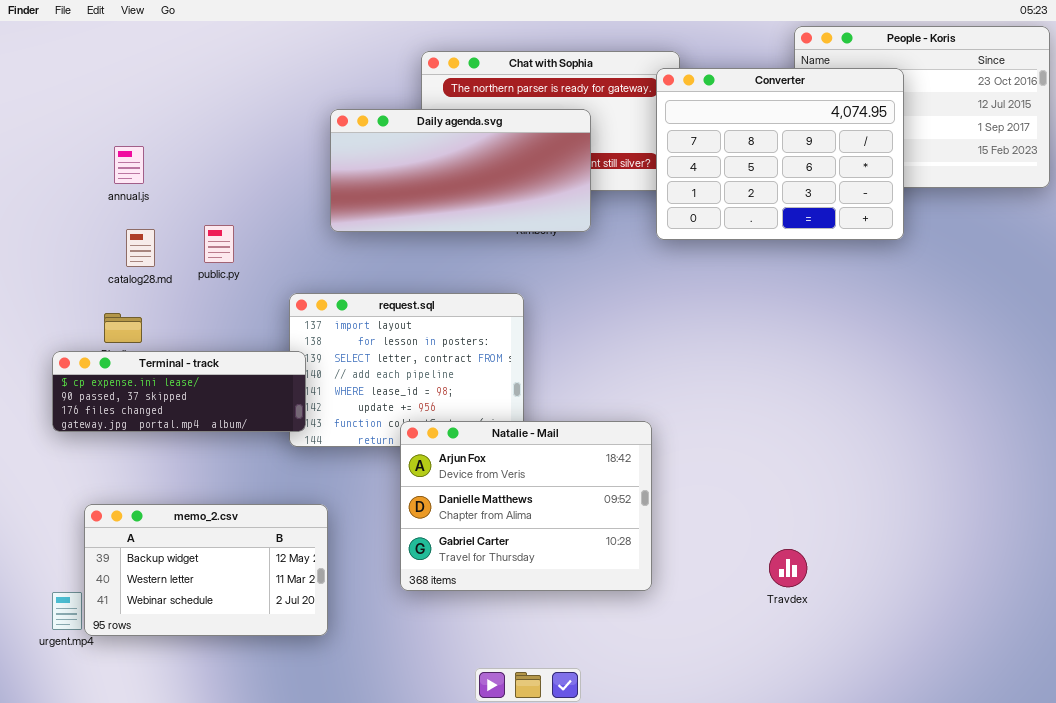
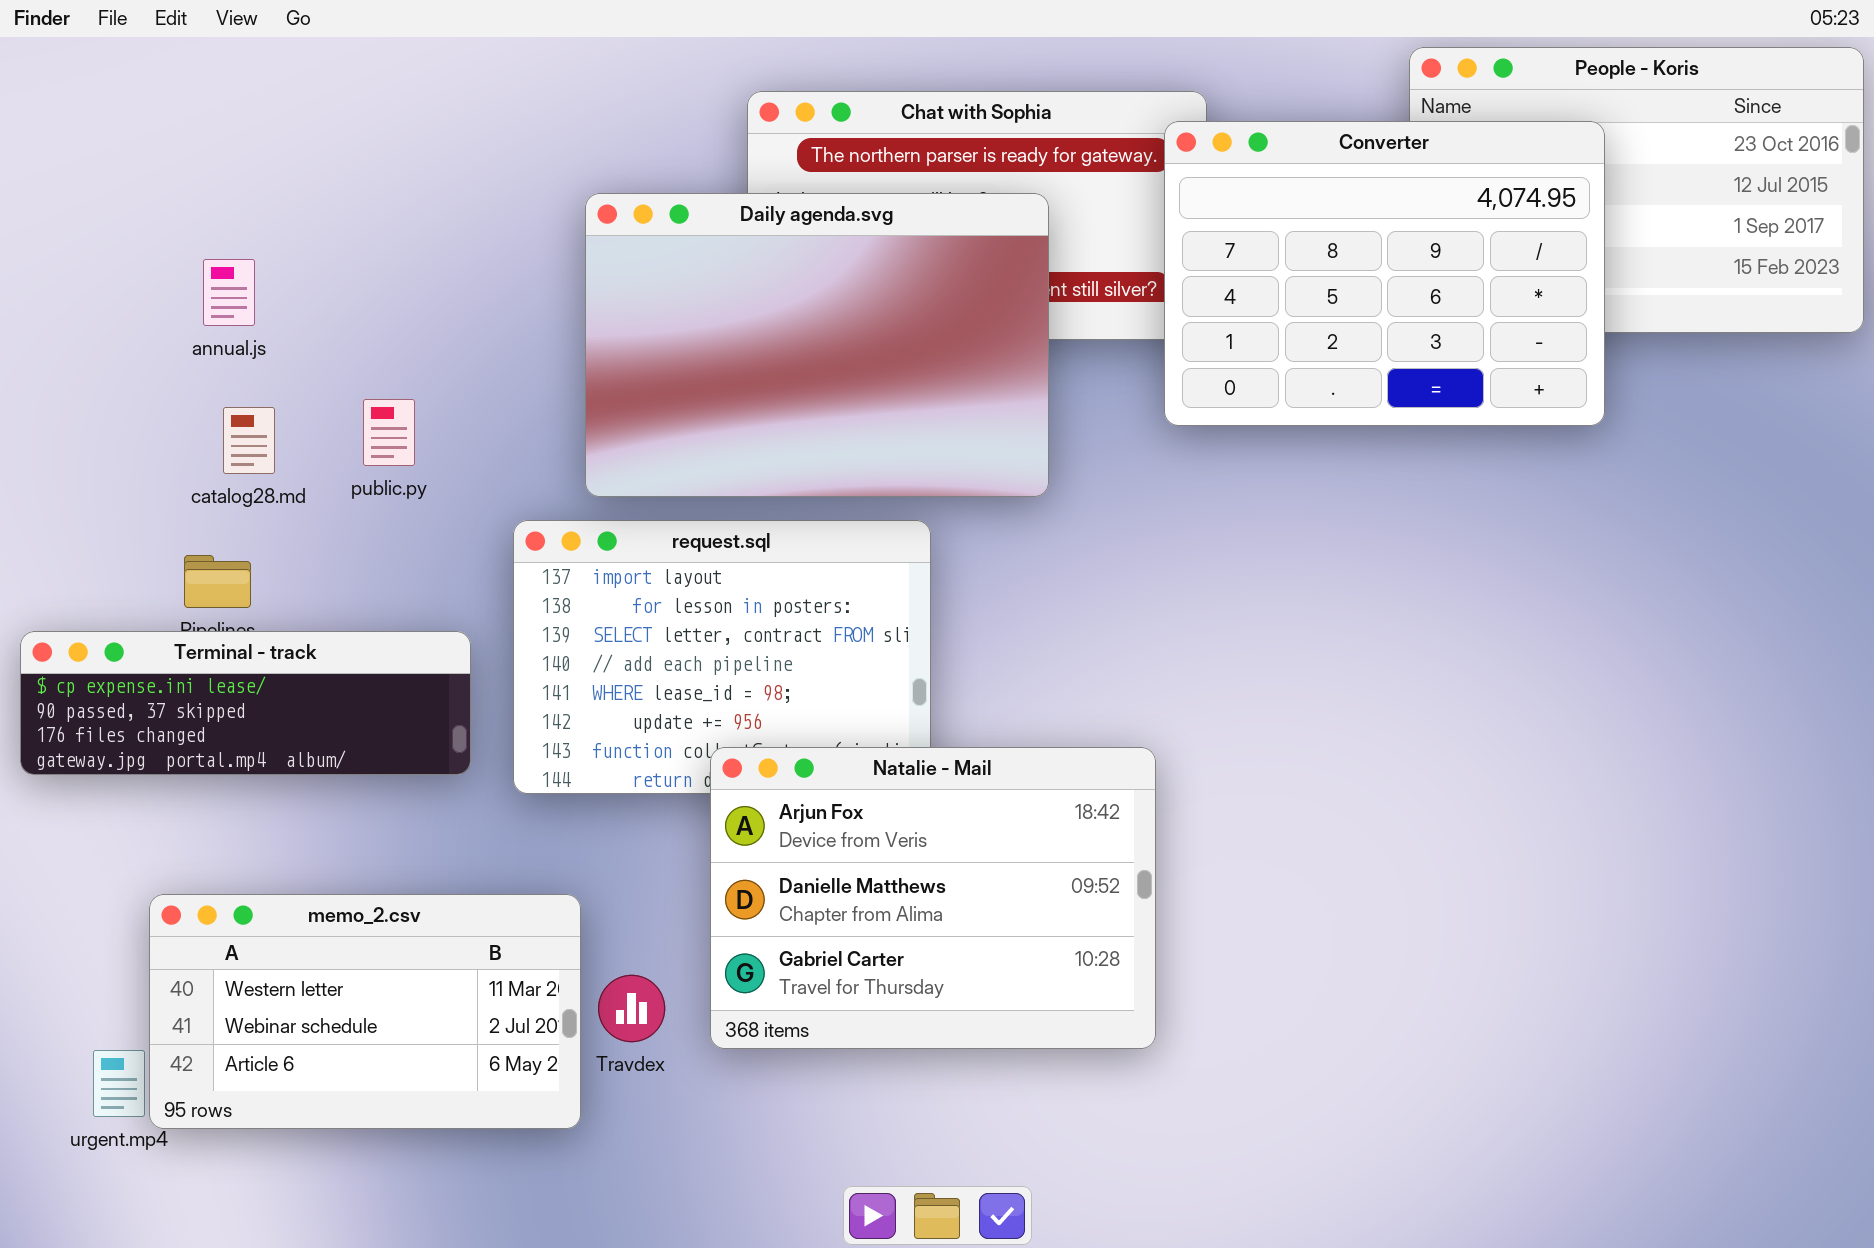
Daily agenda.svg: [330,109,591,232] -> [585,193,1049,497], resized
Terminal - track: [52,351,306,432] -> [20,631,471,775], moved
memo_2.csv: [84,504,328,636] -> [149,894,581,1129], scrolled down 1 row
Travdex: [769,549,807,587] -> [598,975,665,1042], moved

